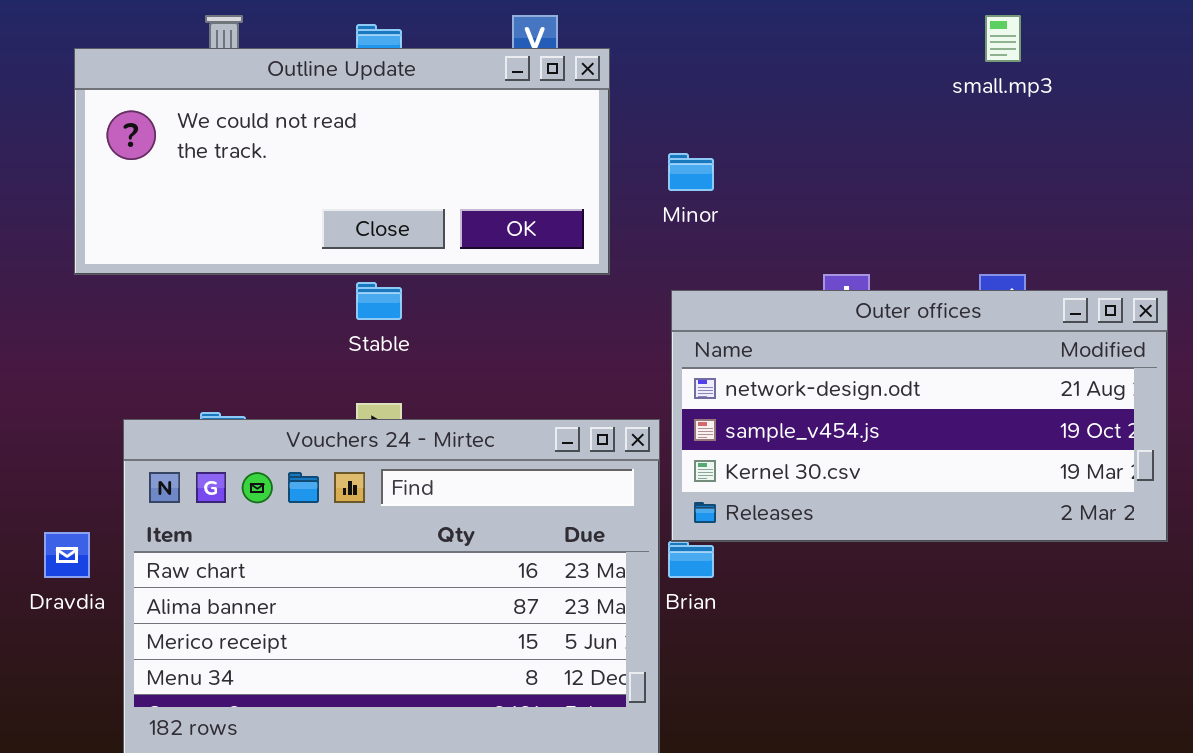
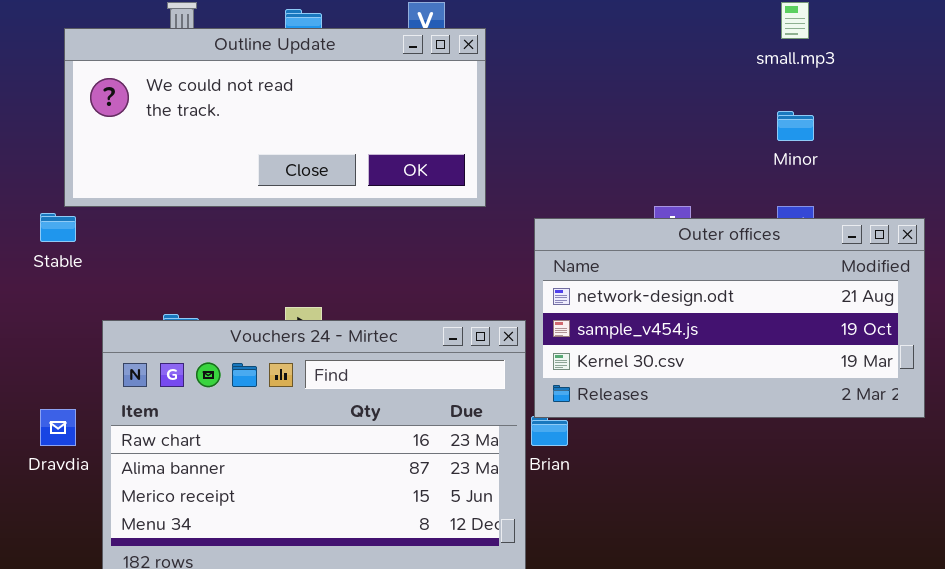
Minor: [668,153,714,191] -> [777,111,814,141], moved
Stable: [356,282,402,320] -> [40,213,76,242], moved

